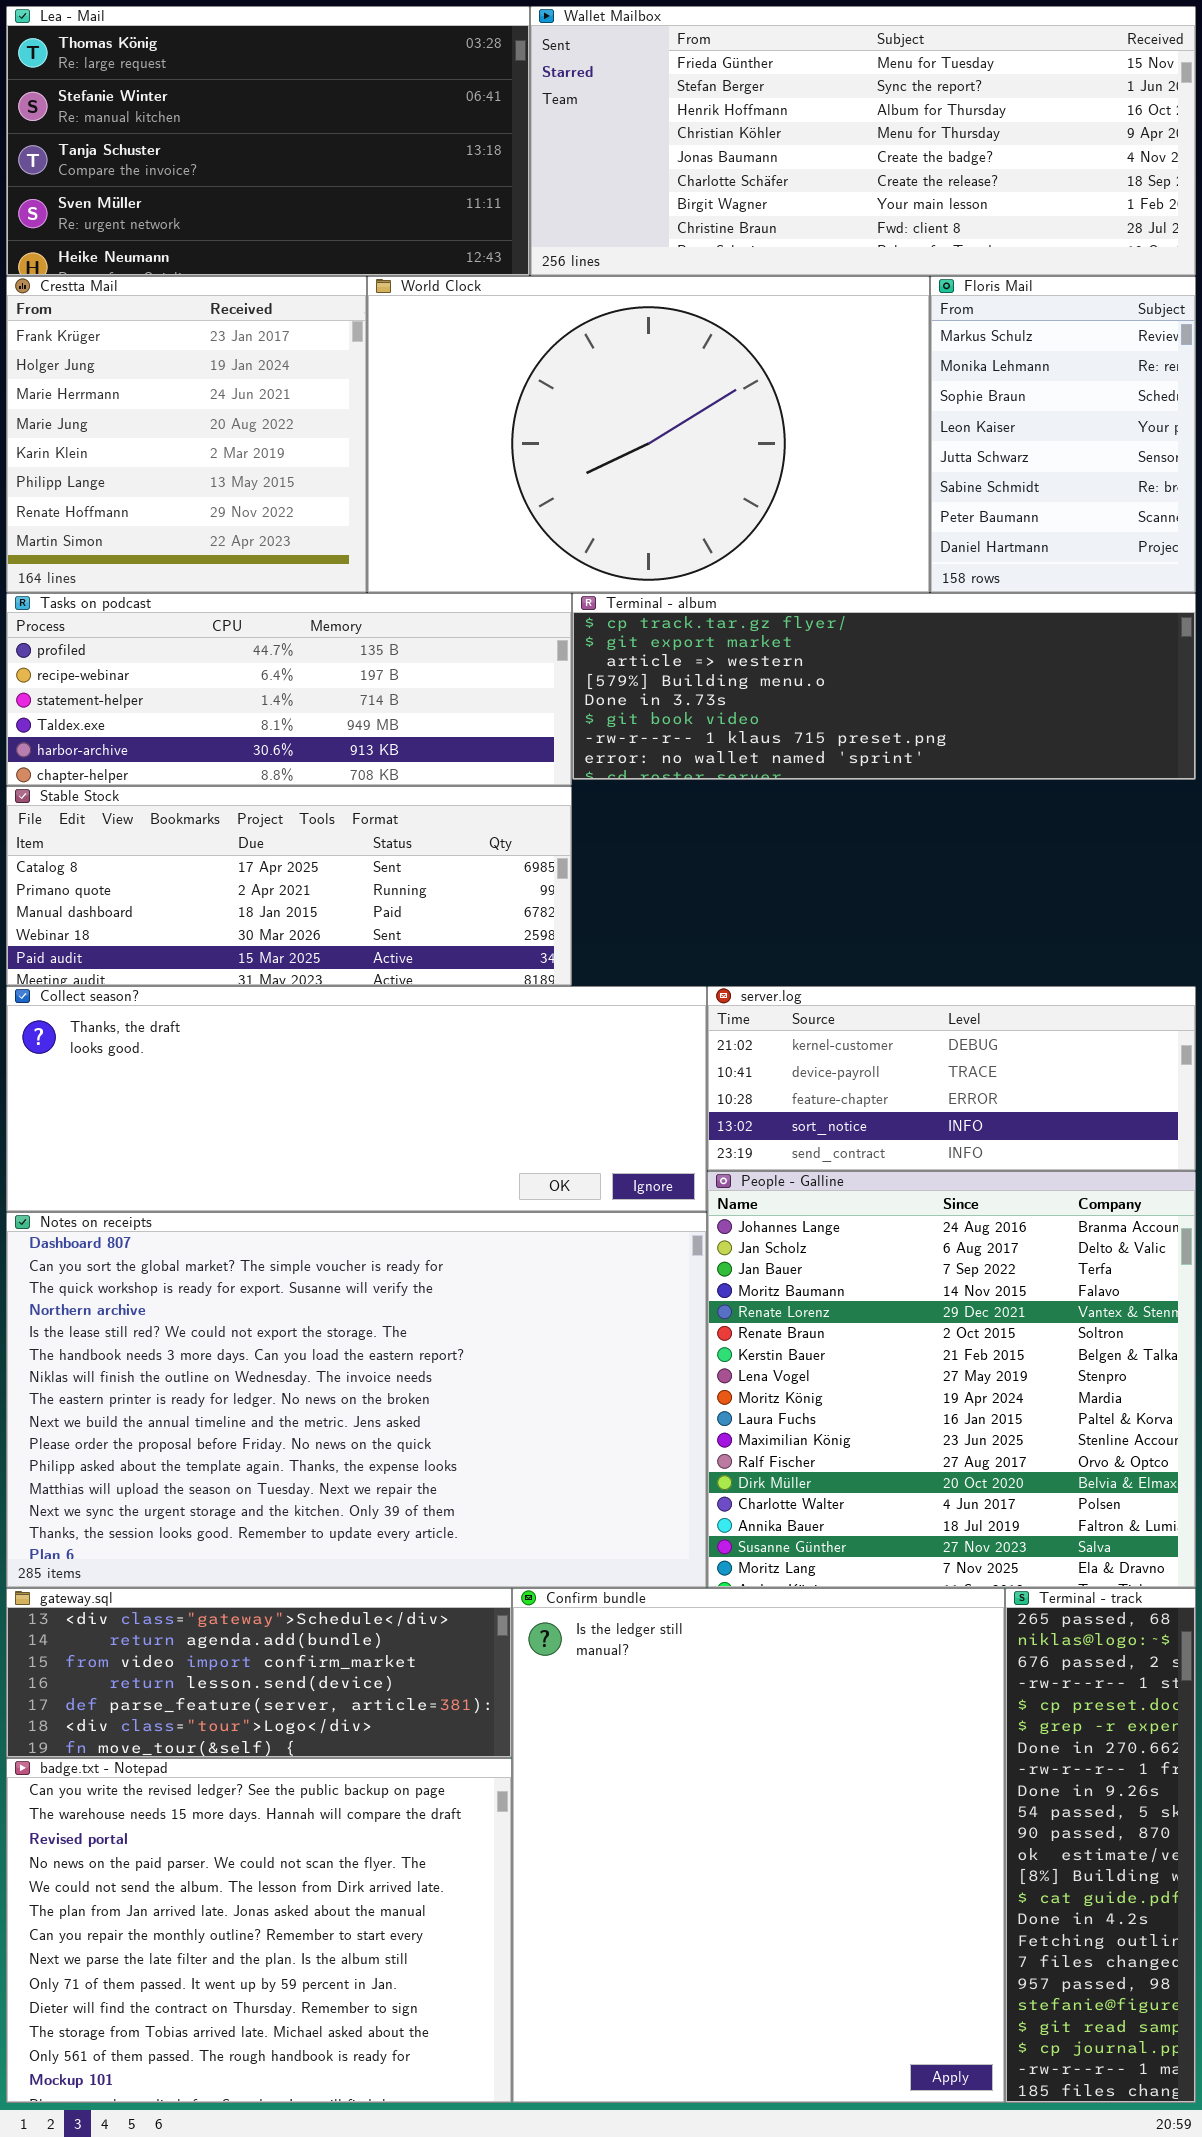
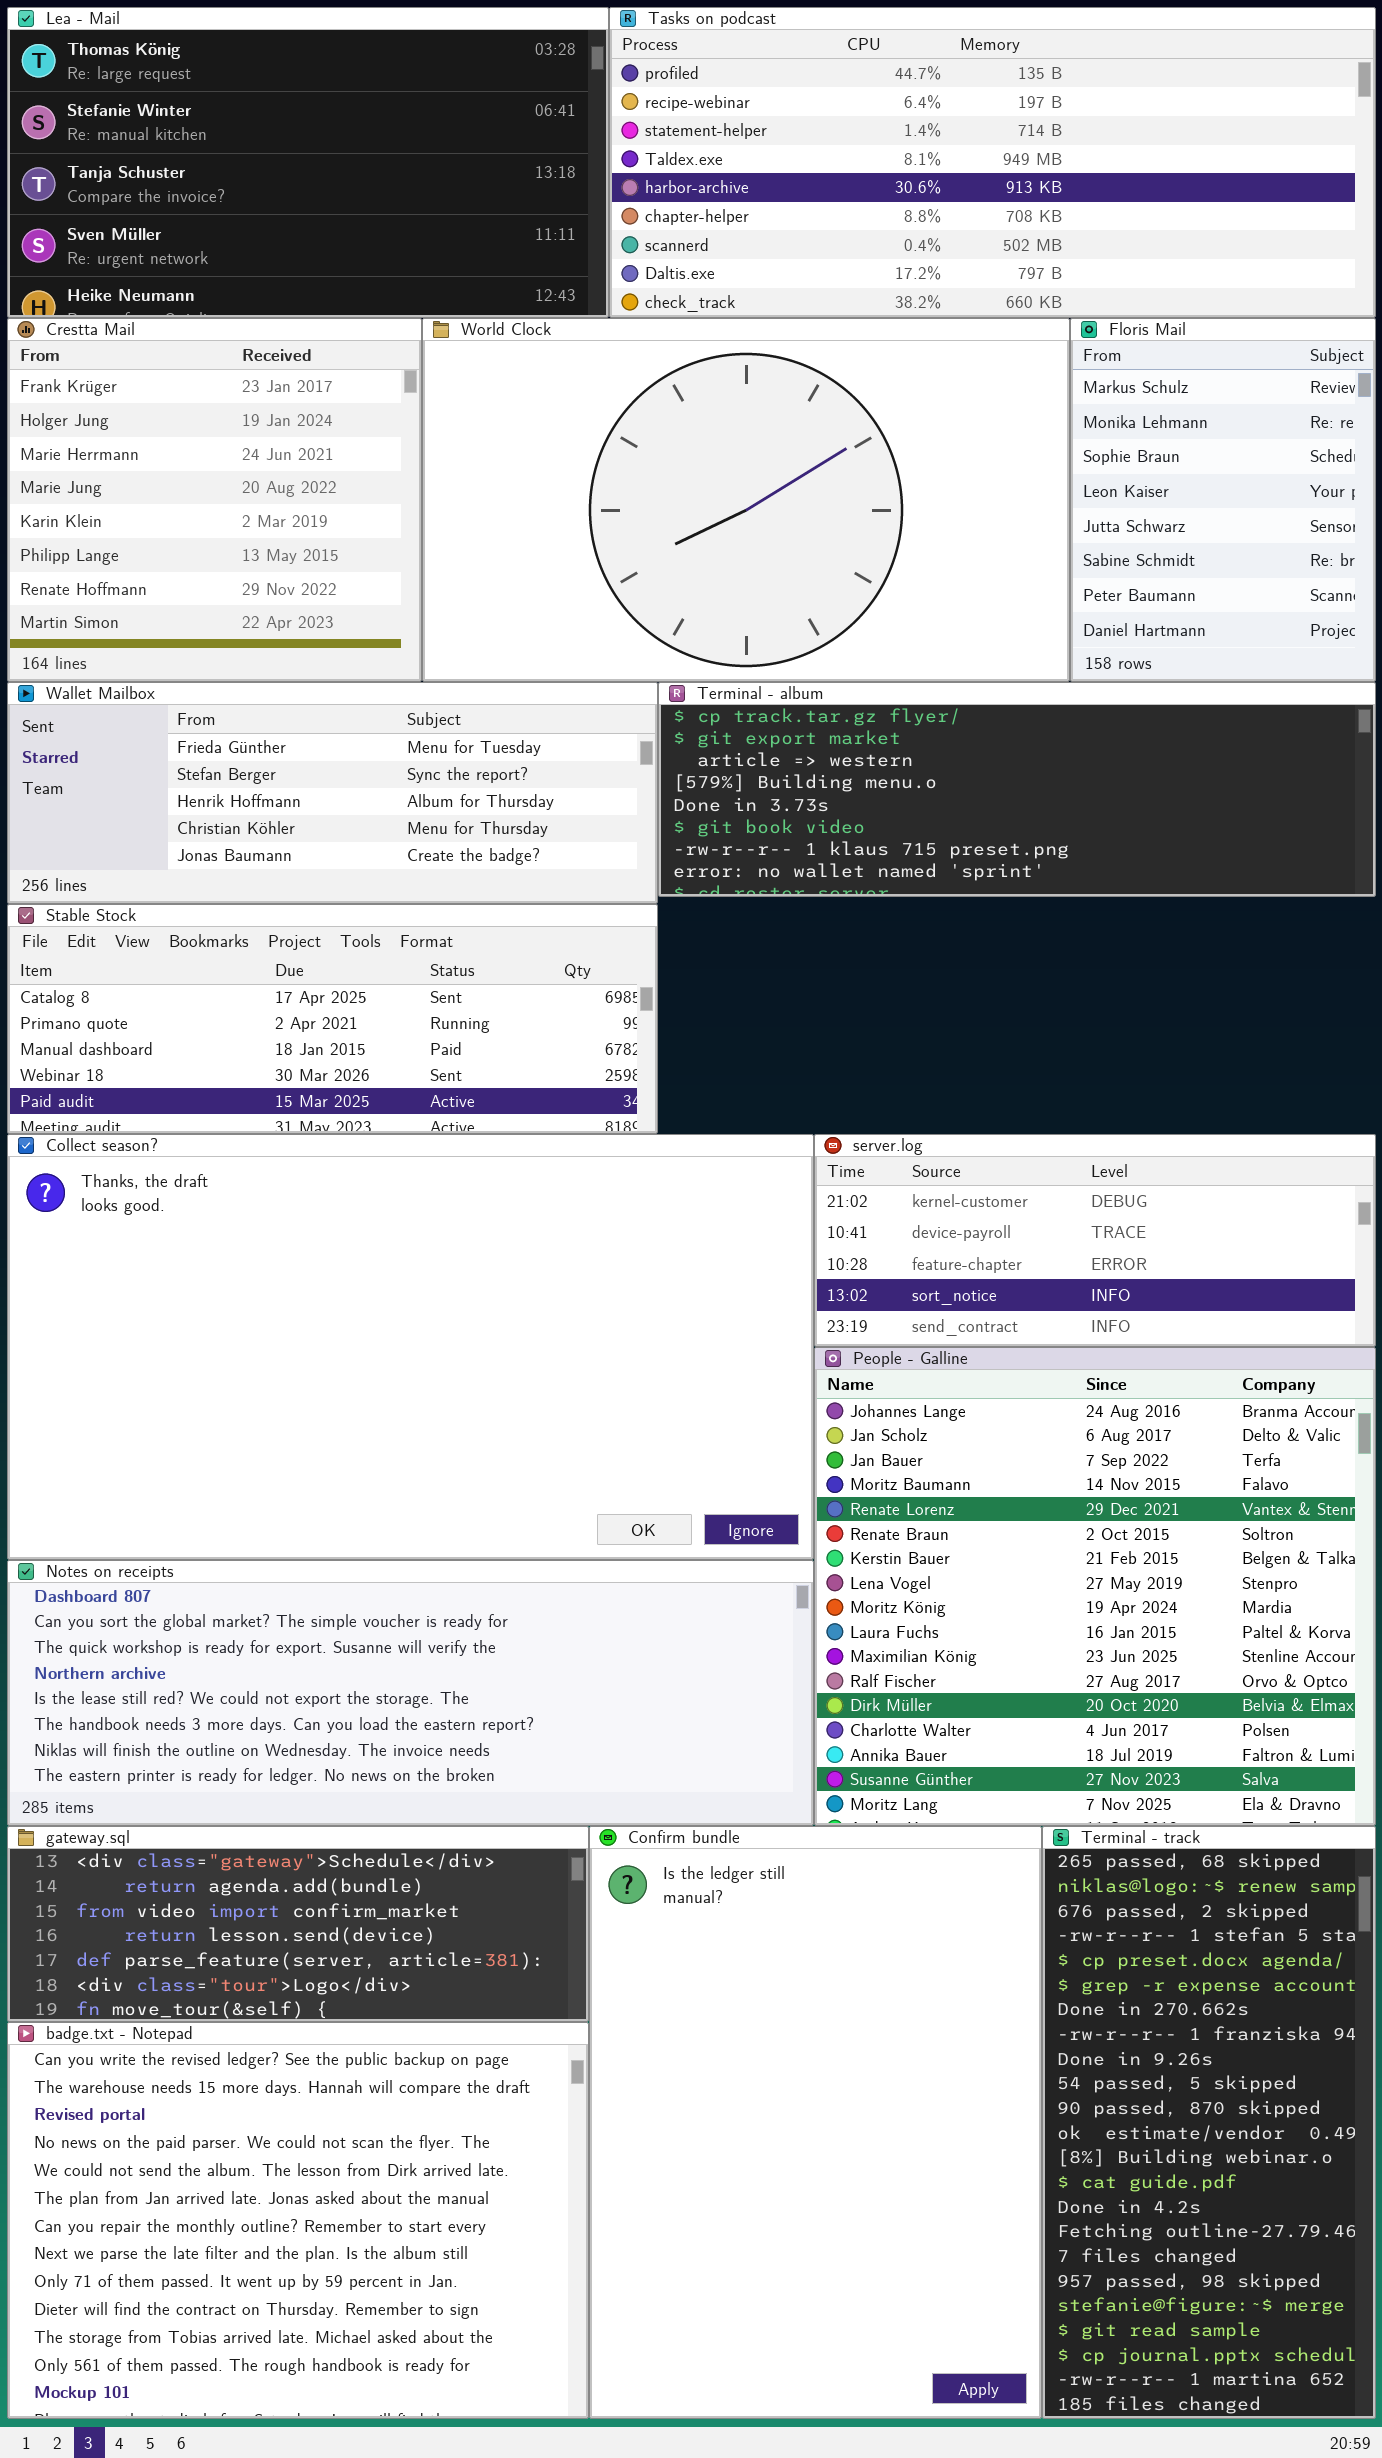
Wallet Mailbox: [530,6,1196,276] -> [7,682,658,904], moved, resized
Tasks on podcast: [6,593,572,786] -> [609,7,1376,318], moved, resized
Collect season?: [6,986,707,1212] -> [7,1134,814,1560], resized
Notes on receipts: [6,1212,707,1588] -> [7,1560,814,1826], resized
Confirm bundle: [512,1588,1005,2103] -> [589,1826,1042,2419], resized
Terminal - track: [1005,1588,1196,2103] -> [1042,1826,1376,2419], resized

